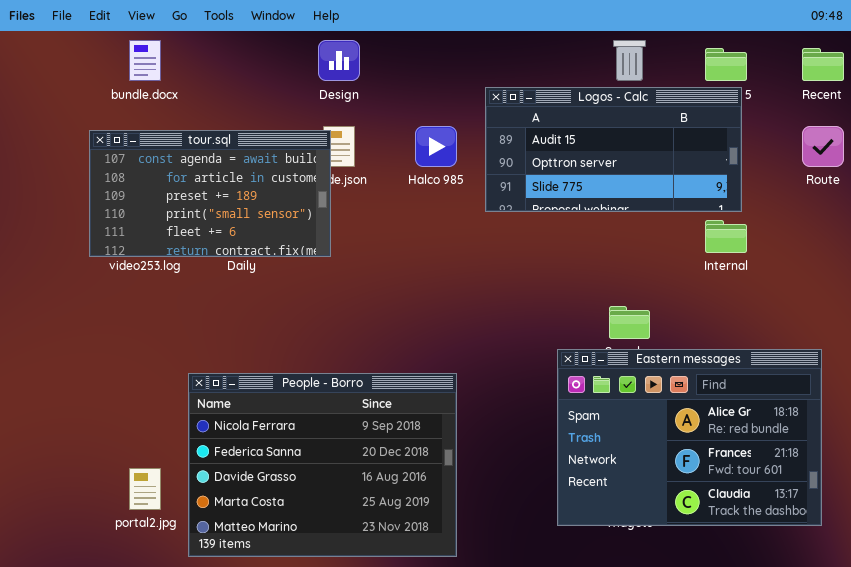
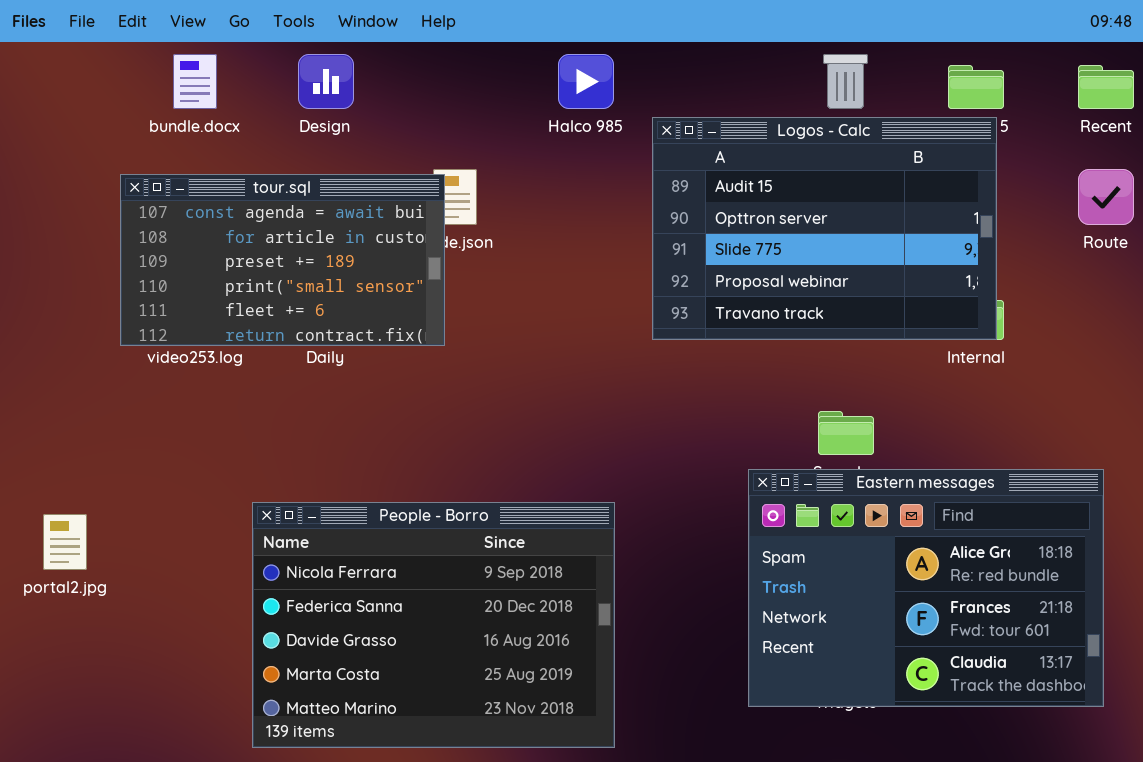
Design: [318,40,360,81] -> [298,54,354,109], moved
Logos - Calc: [485,87,742,212] -> [652,117,997,340], resized
Halco 985: [415,126,457,167] -> [558,54,614,109], moved
portal2.jpg: [129,468,161,510] -> [43,514,87,570], moved

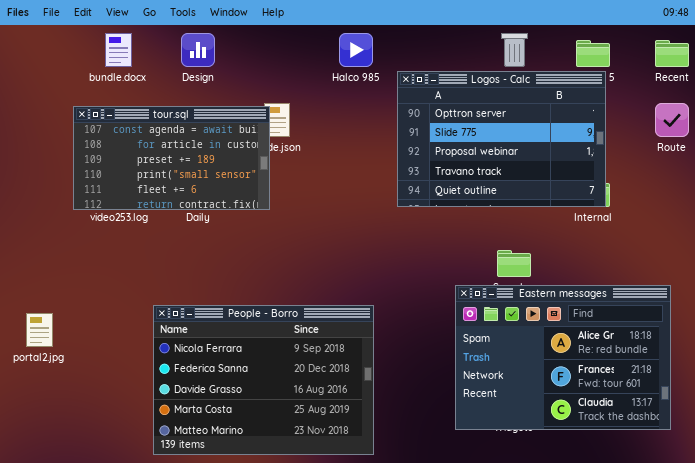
Logos - Calc: [652,117,997,340] -> [397,71,606,207], scrolled down 1 row

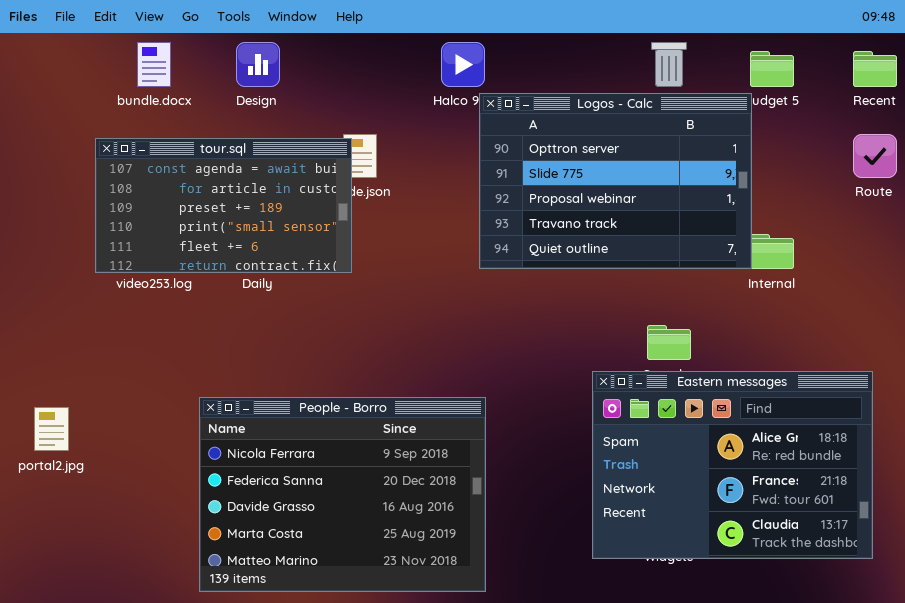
Logos - Calc: [397,71,606,207] -> [479,93,752,269], moved

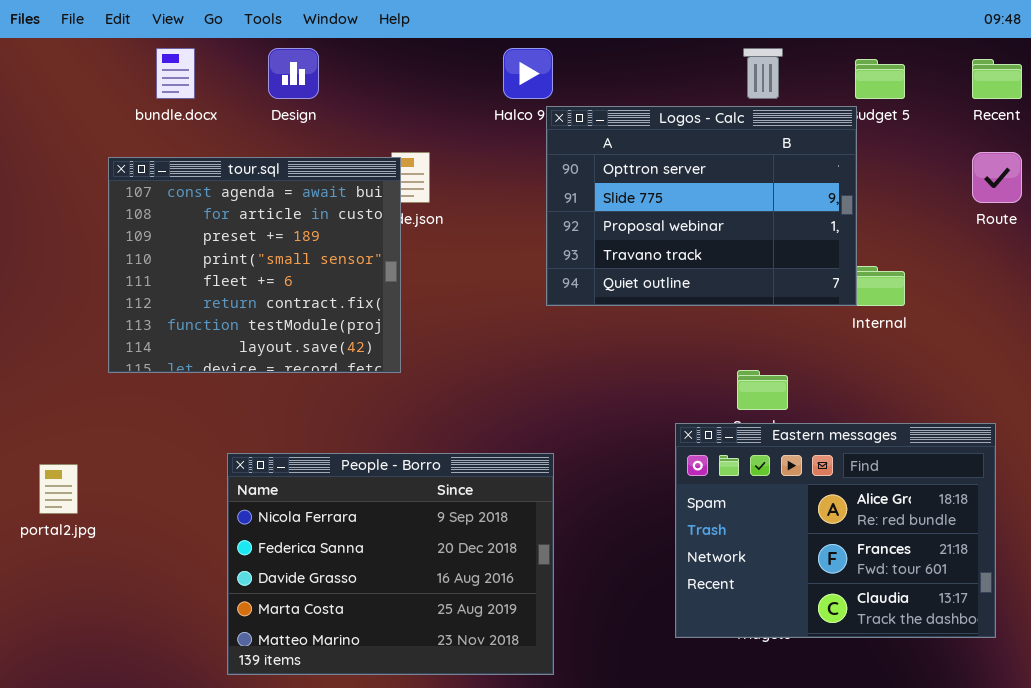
tour.sql: [95,138,352,273] -> [108,157,401,373], resized

